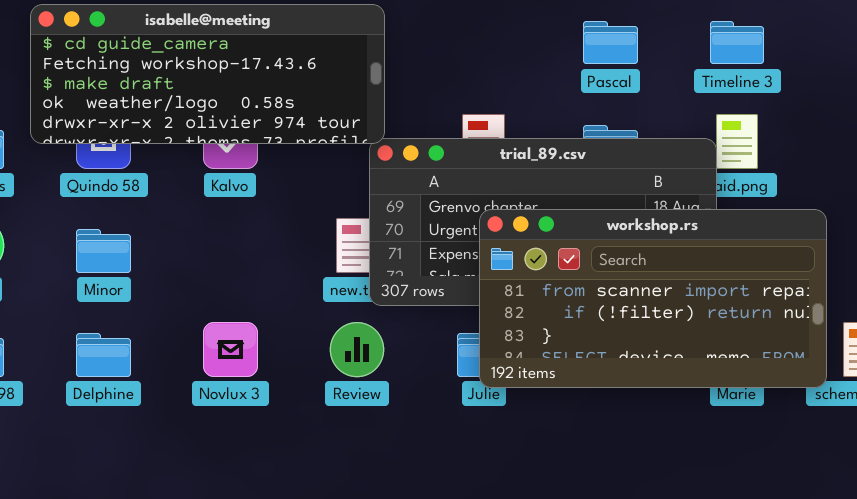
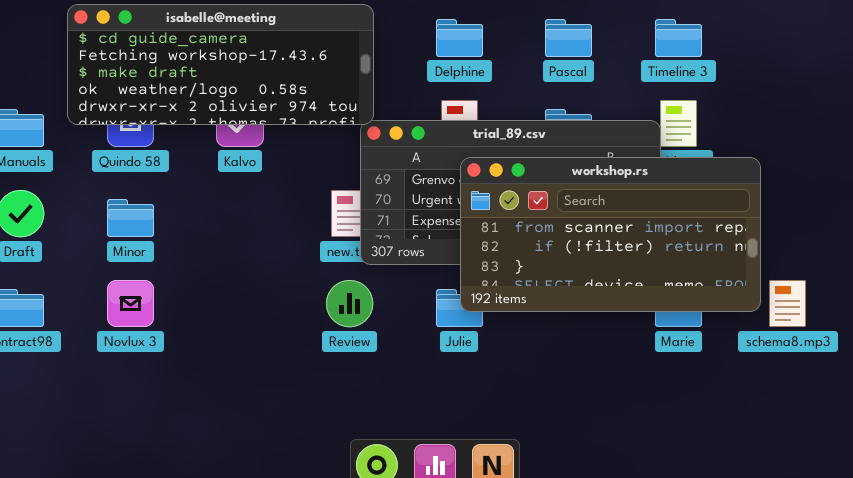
workshop.rs: [479,209,827,388] -> [460,157,761,312], moved
Novlux 3: [203,322,258,377] -> [107,280,154,327], moved
Delphine: [76,333,131,377] -> [436,19,483,57], moved

